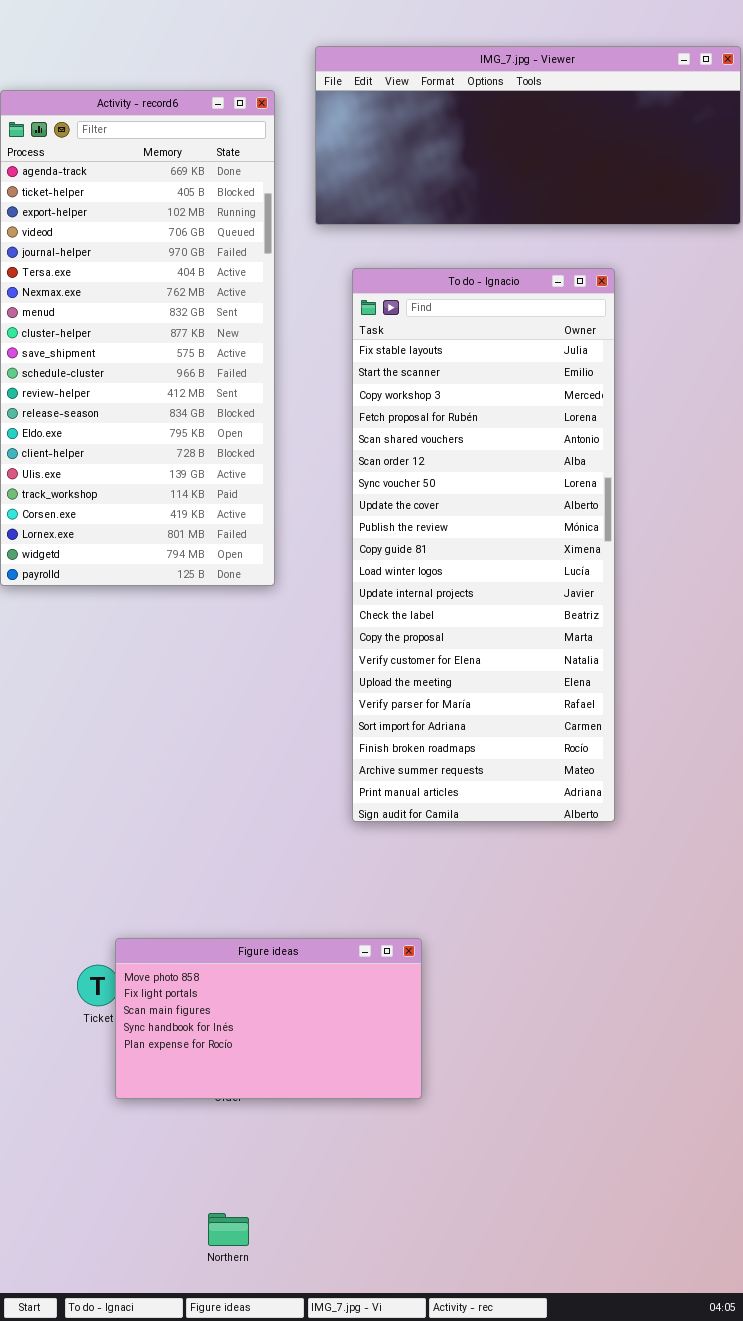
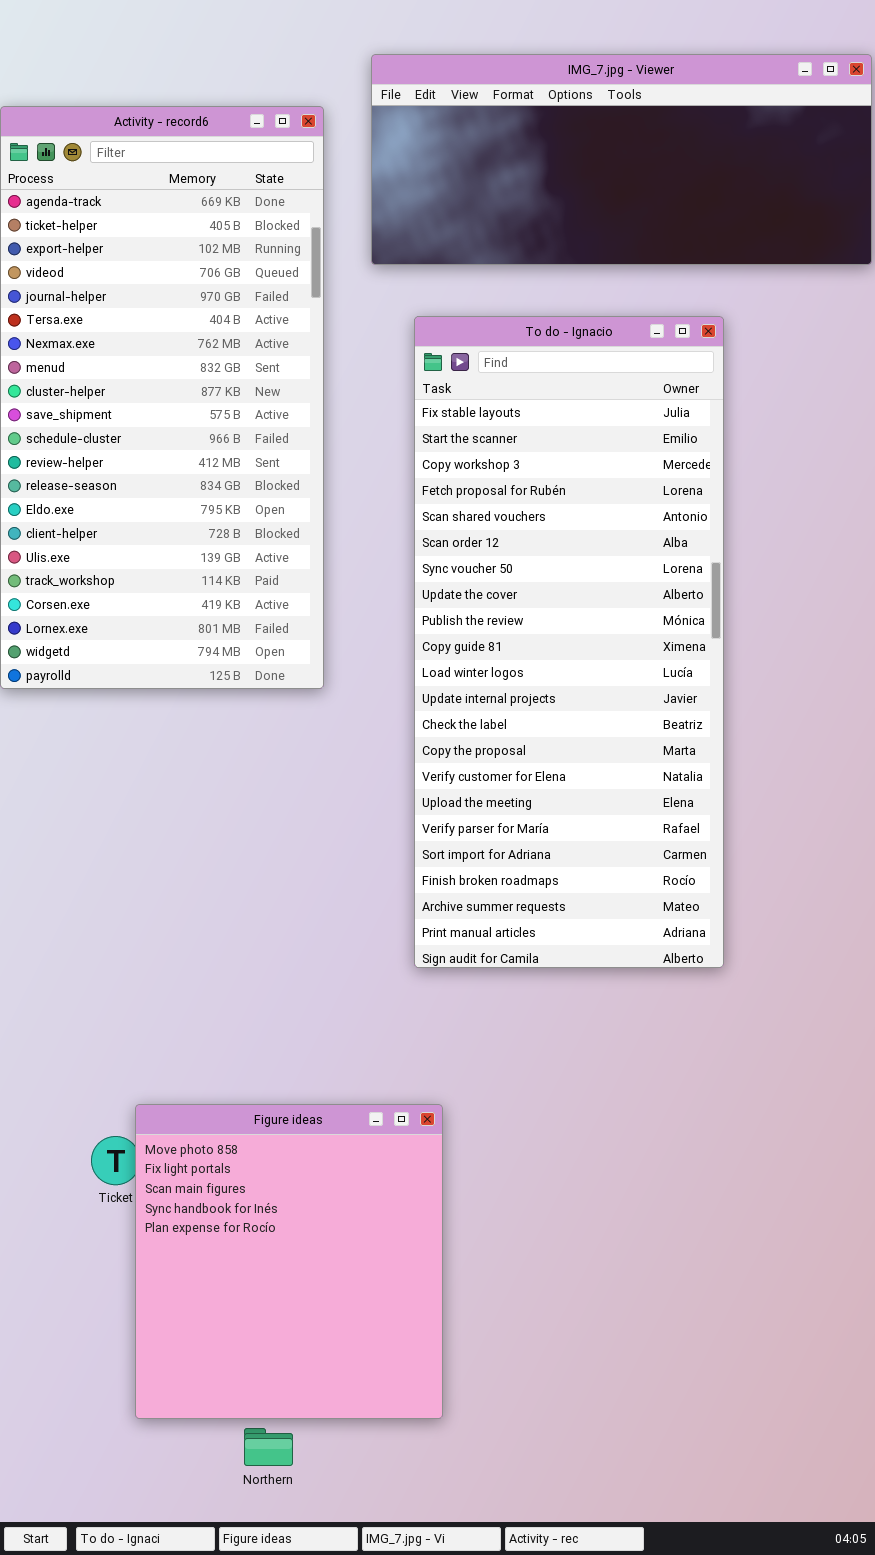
Figure ideas: [115,938,422,1099] -> [135,1104,443,1419], resized

